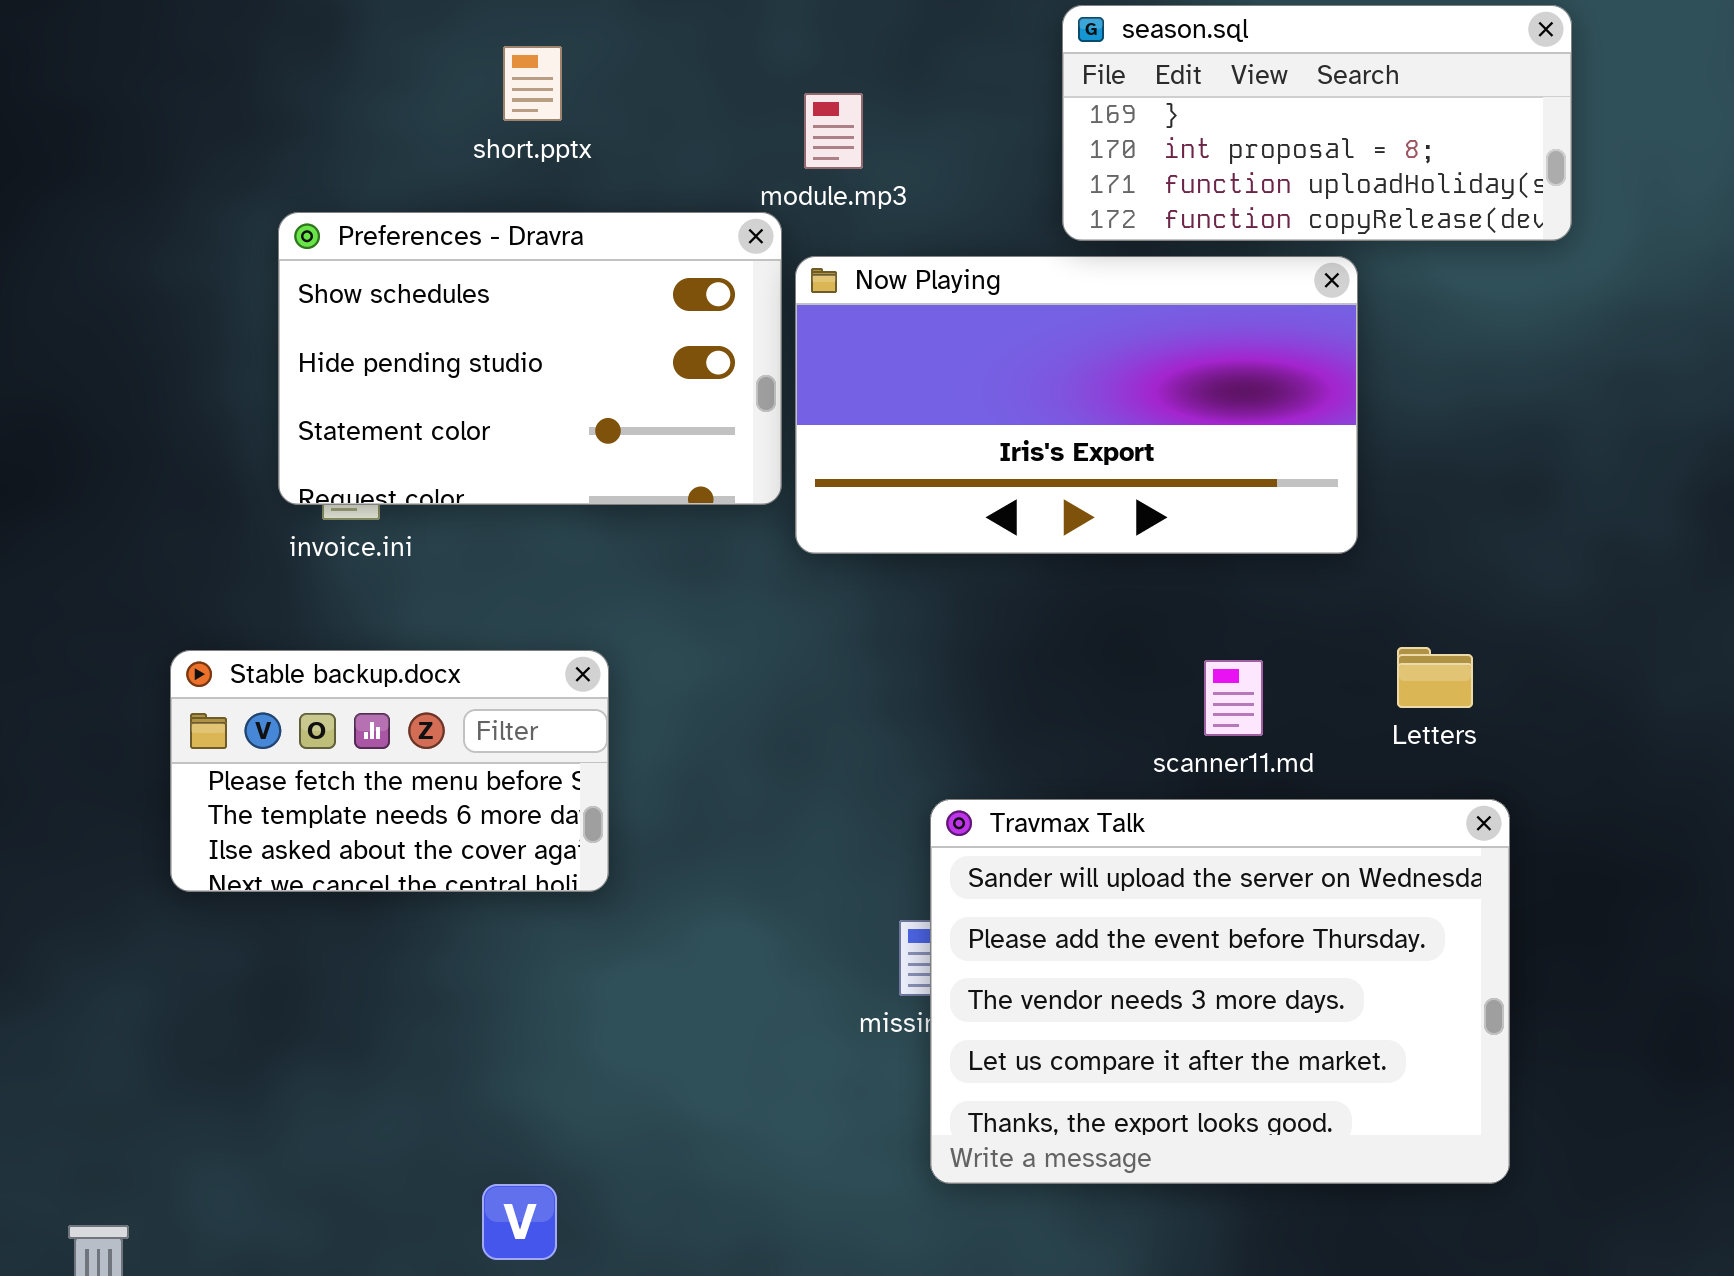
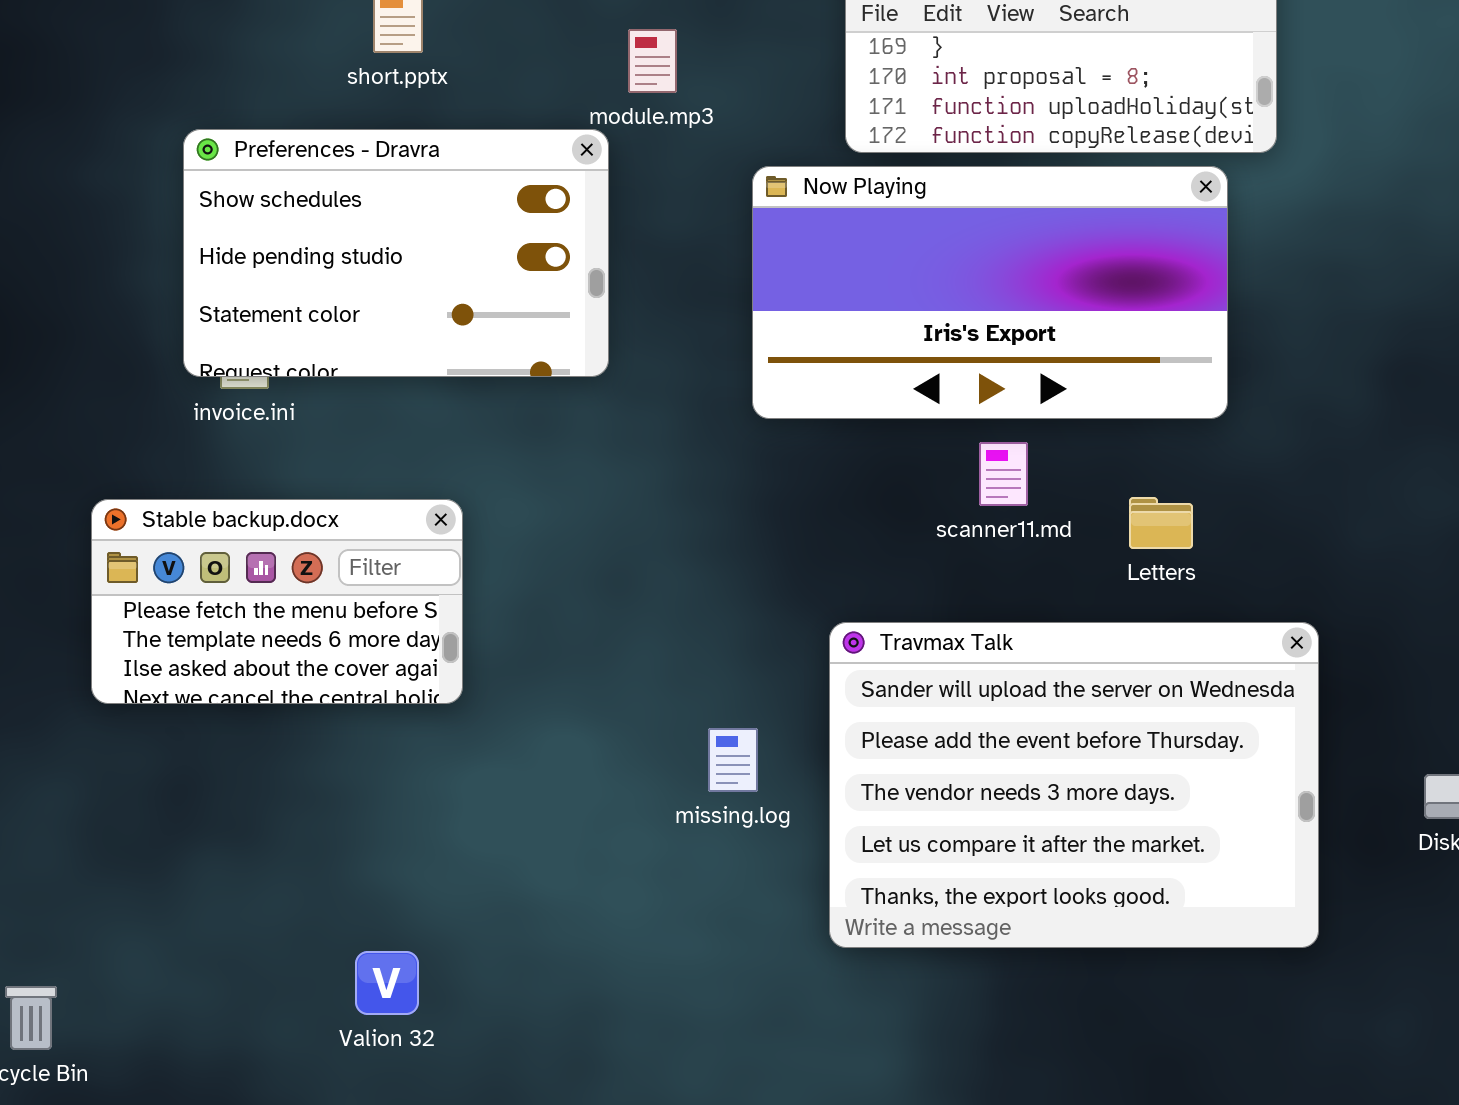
Now Playing: [795,256,1358,554] -> [752,166,1228,419], moved
scanner11.md: [1204,660,1263,736] -> [979,442,1028,506], moved
Travmax Talk: [930,799,1510,1184] -> [829,622,1319,948], moved

